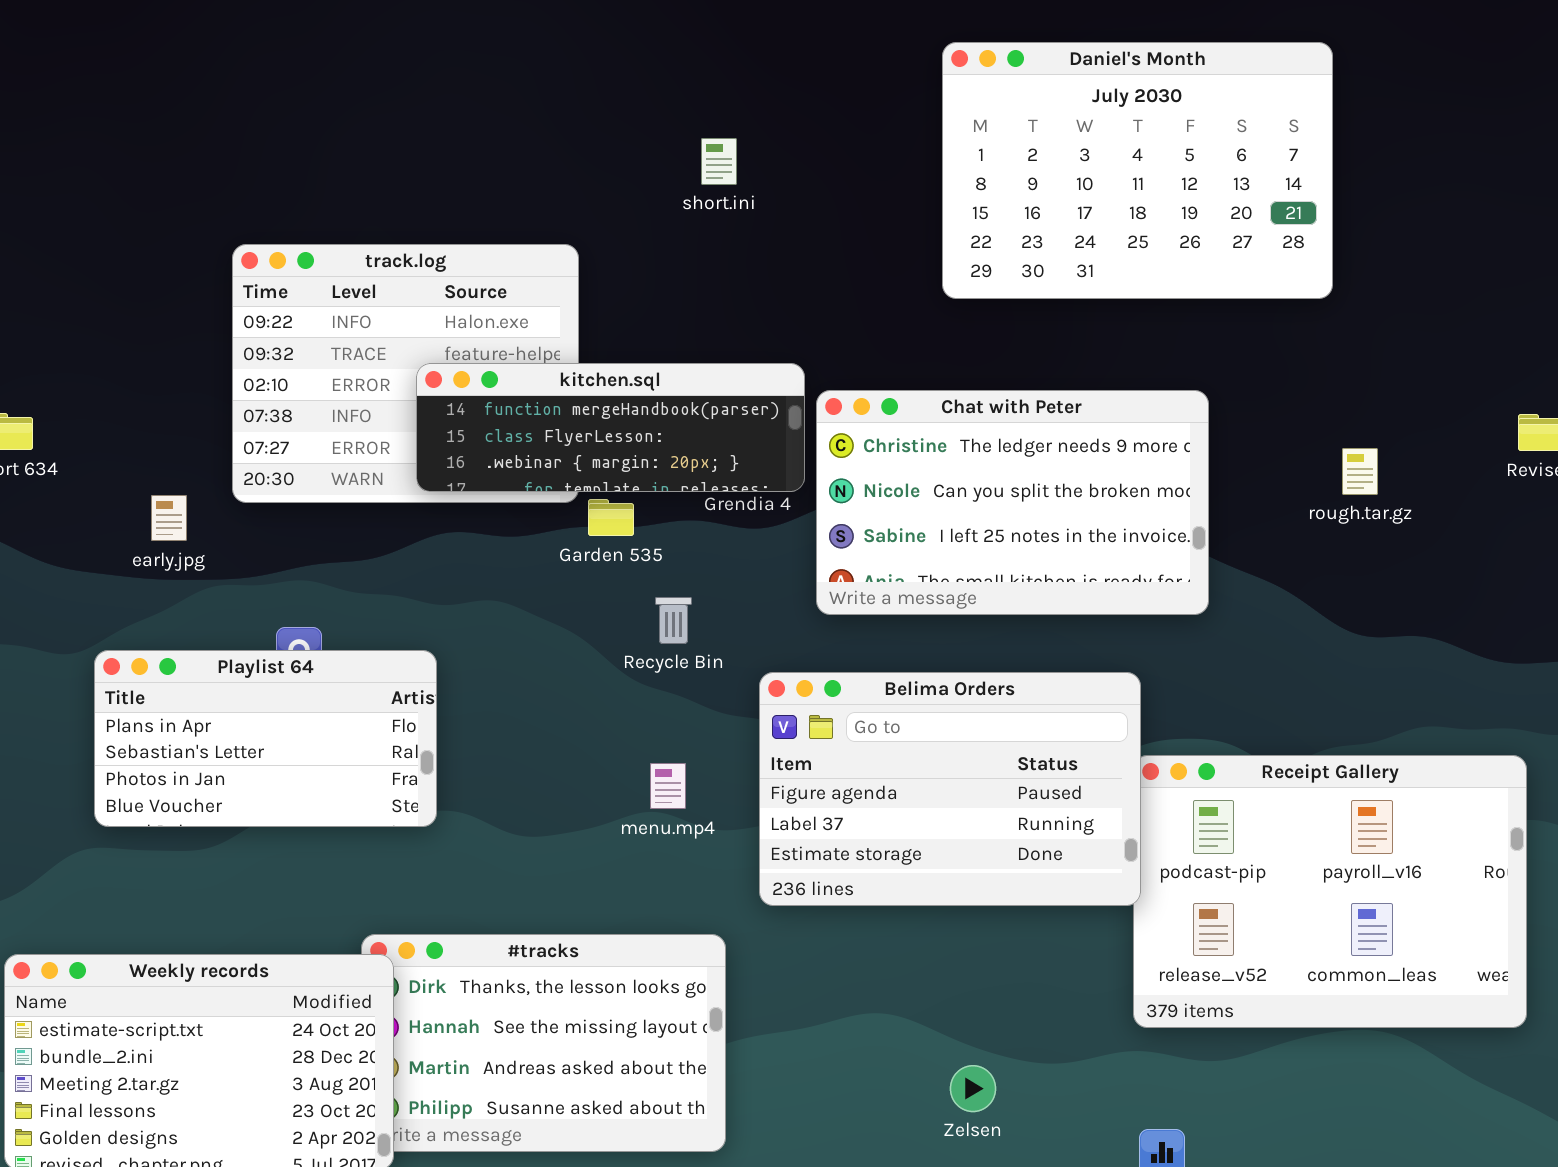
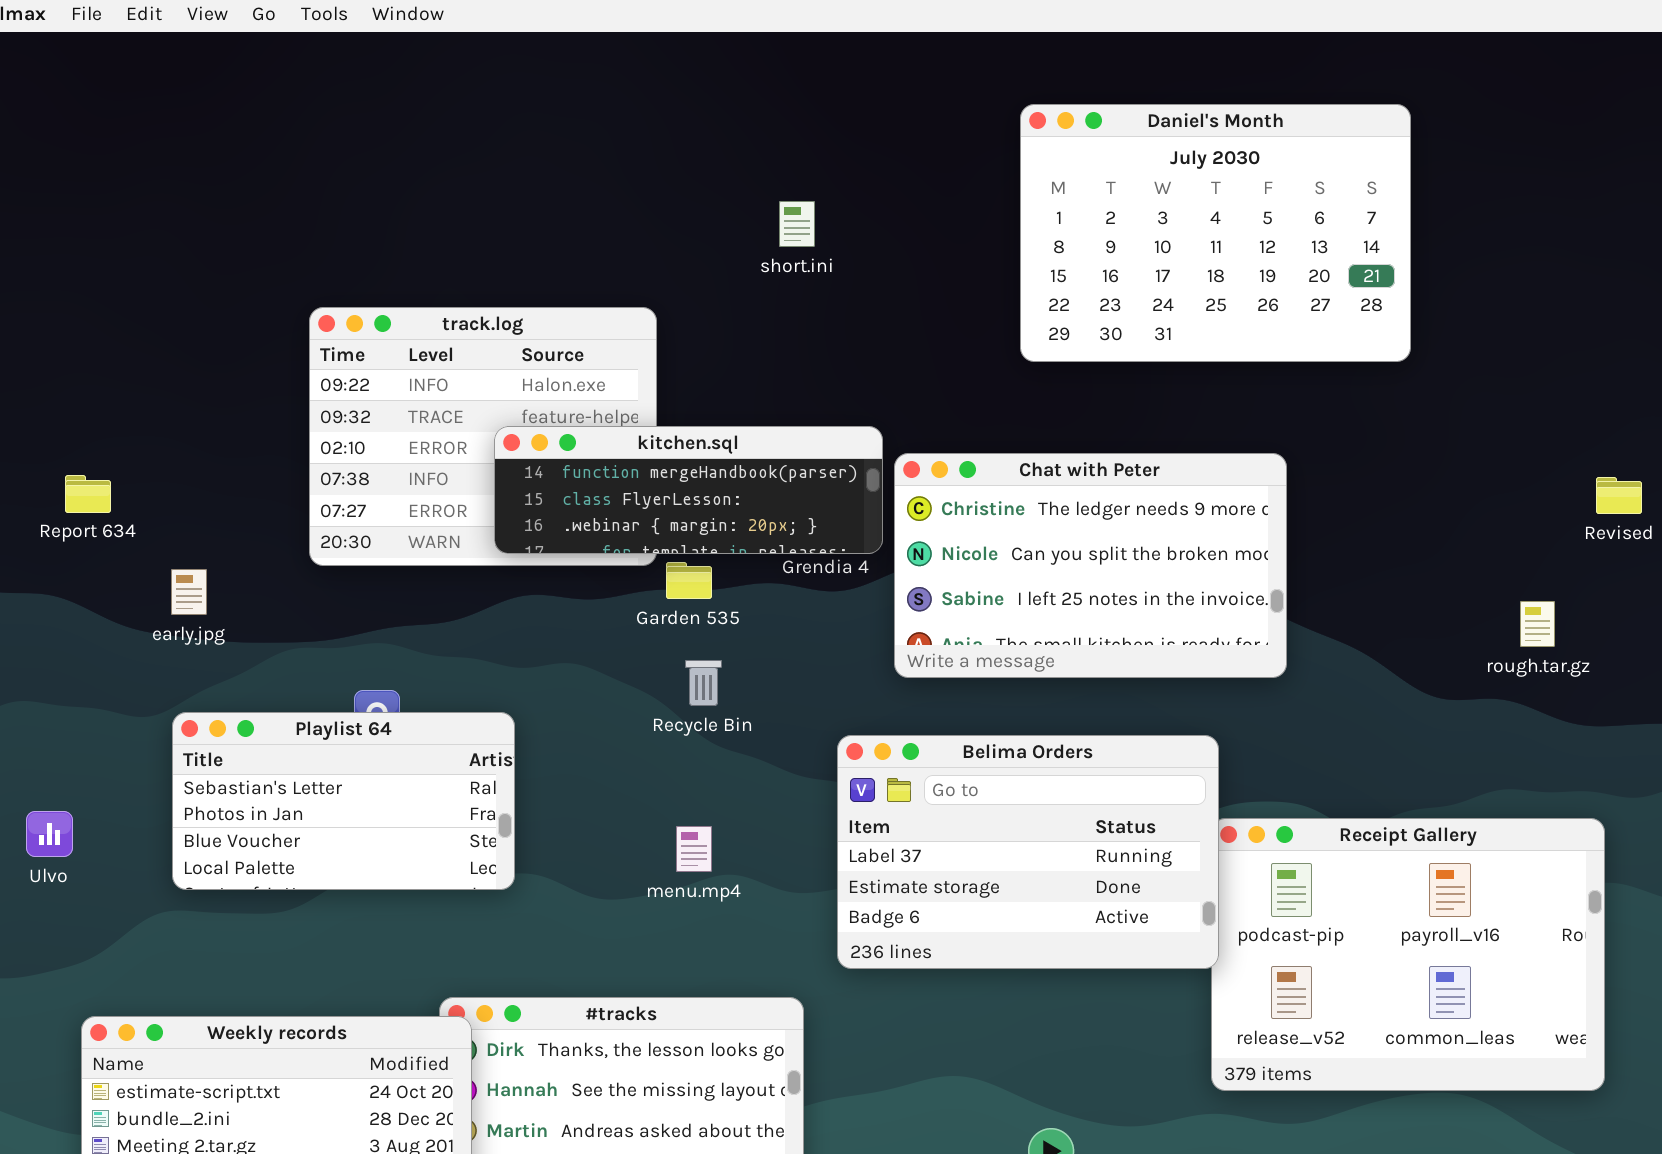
rough.tar.gz: [1342,448,1378,495] -> [1520,601,1555,647], moved
early.jpg: [151,495,187,541] -> [171,569,207,615], moved
Recycle Bin: [655,597,692,644] -> [685,660,722,706], moved
Playlist 64: [94,650,437,827] -> [172,712,515,890], scrolled down 1 row
Belima Orders: [759,672,1141,906] -> [837,735,1219,969], scrolled down 1 row
menu.mp4: [650,763,686,809] -> [676,826,712,872], moved

